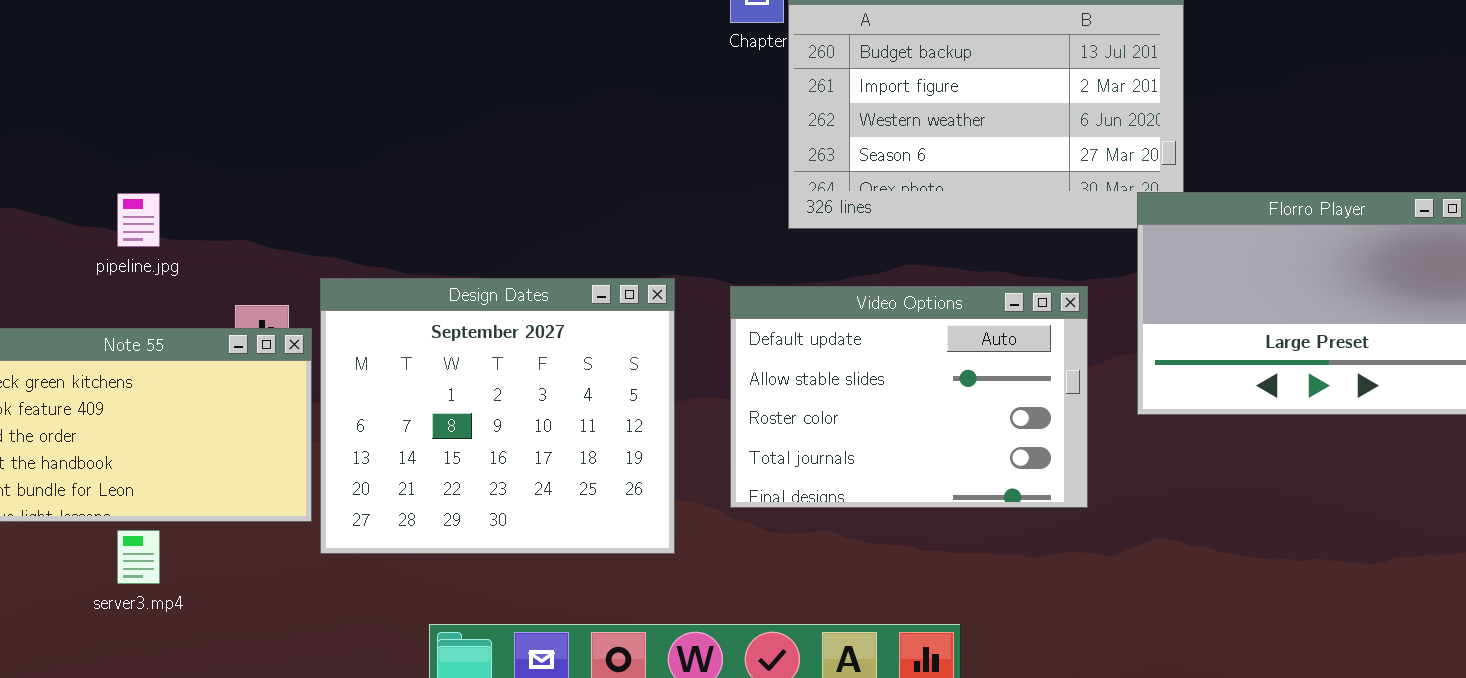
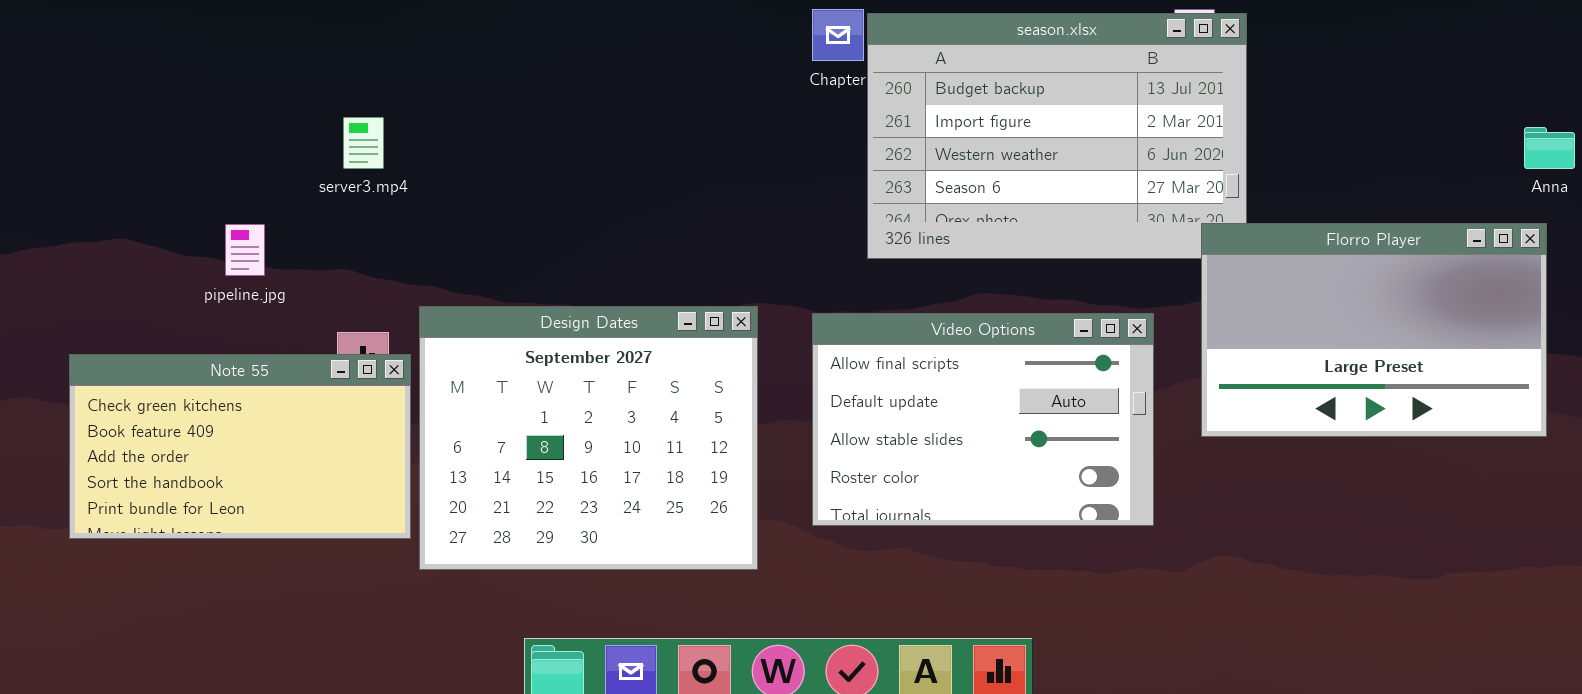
Video Options: [730,286,1088,508] -> [812,313,1154,526], scrolled up 1 row
server3.mp4: [117,530,160,584] -> [343,117,384,169], moved

